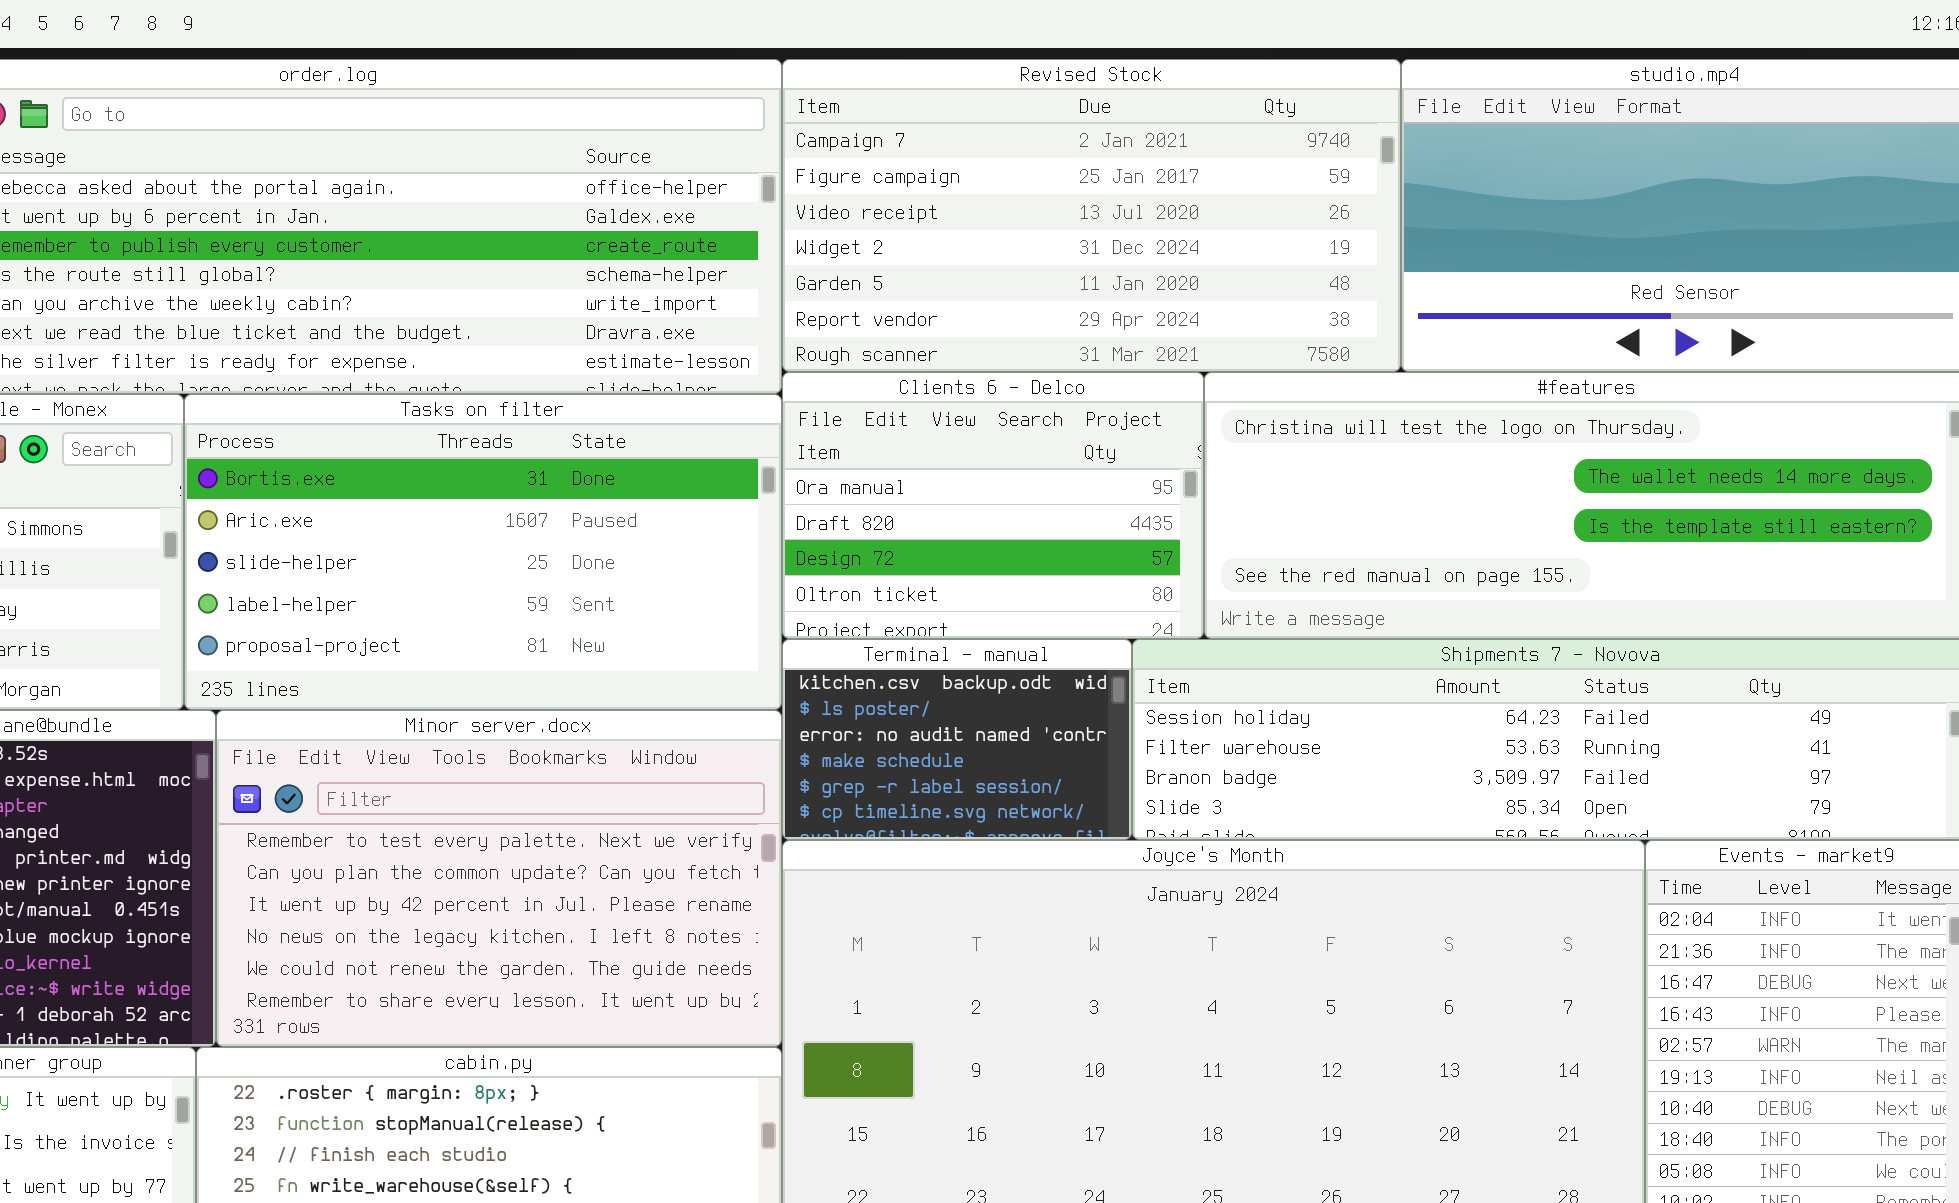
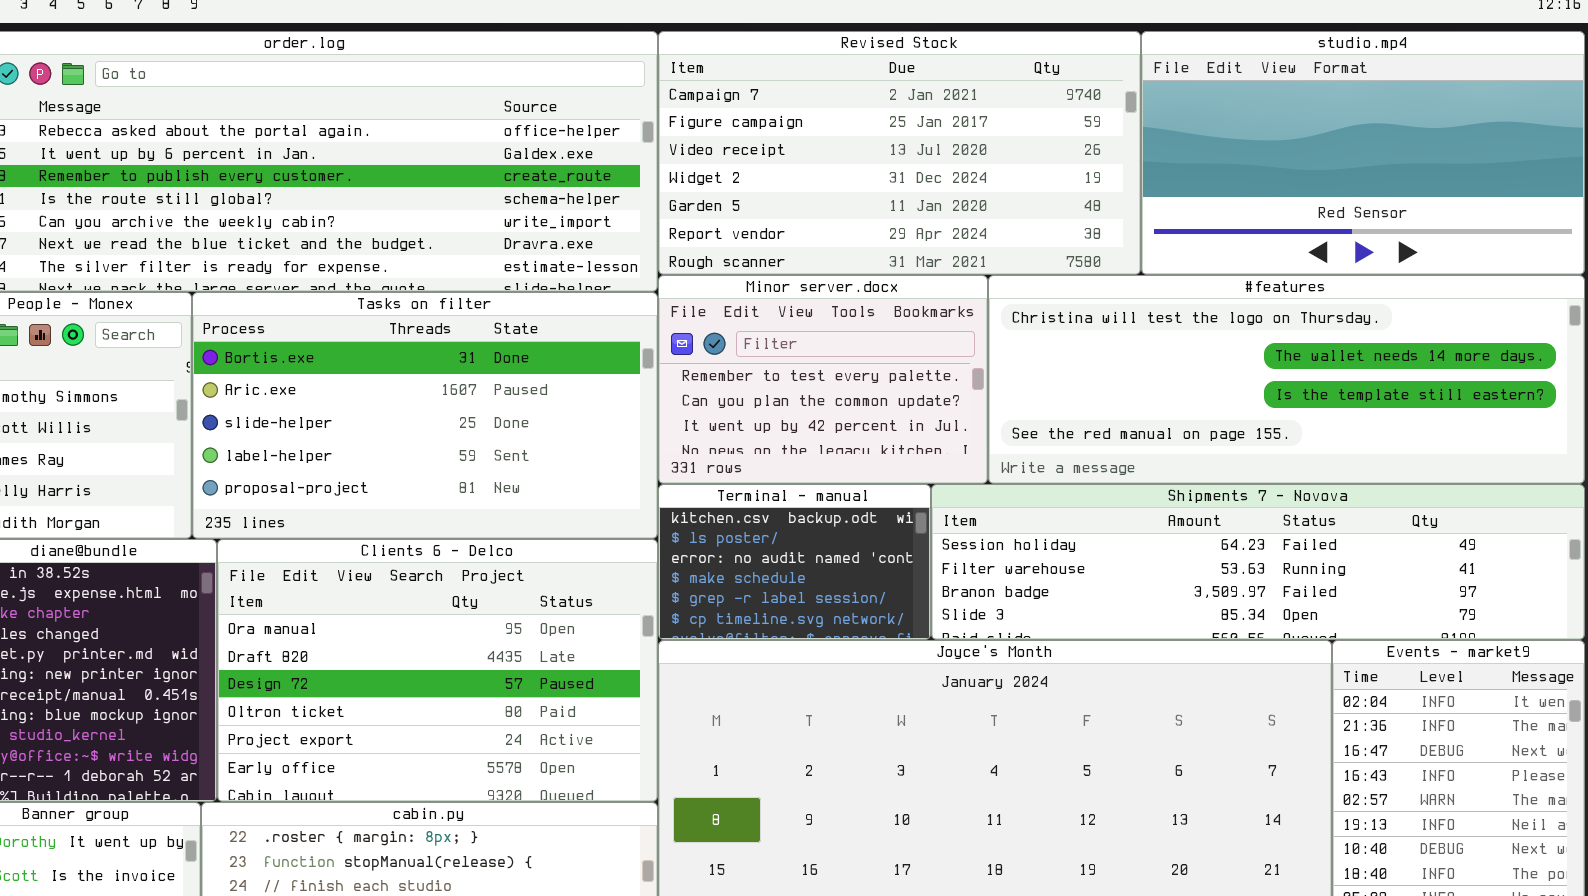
Clients 6 - Delco: [782,372,1204,639] -> [217,539,658,802], moved, resized
Minor server.docx: [216,710,782,1047] -> [658,275,988,484], moved, resized

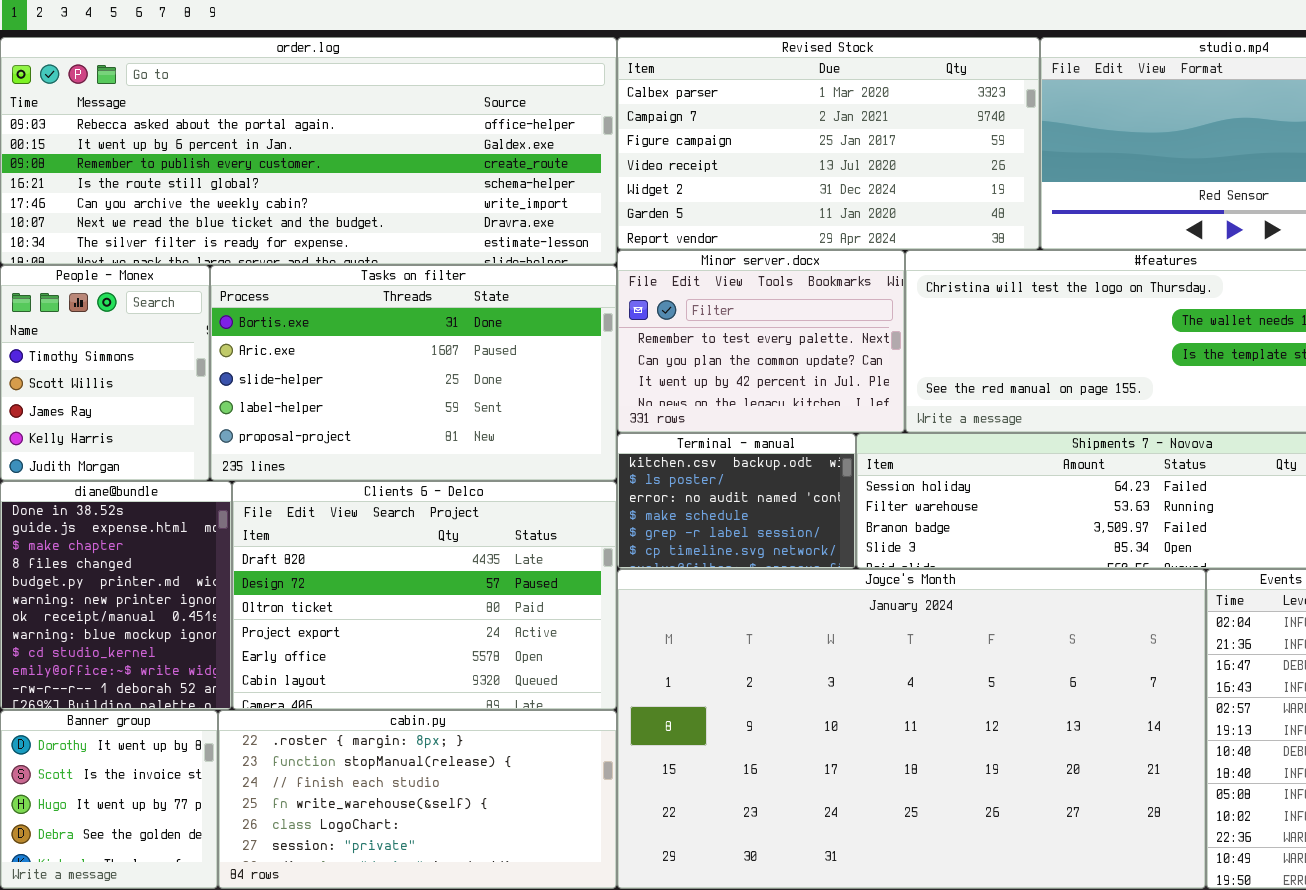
Revised Stock: [658,31,1141,275] -> [617,37,1040,250], scrolled up 1 row
Clients 6 - Delco: [217,539,658,802] -> [232,481,617,710], scrolled down 1 row

